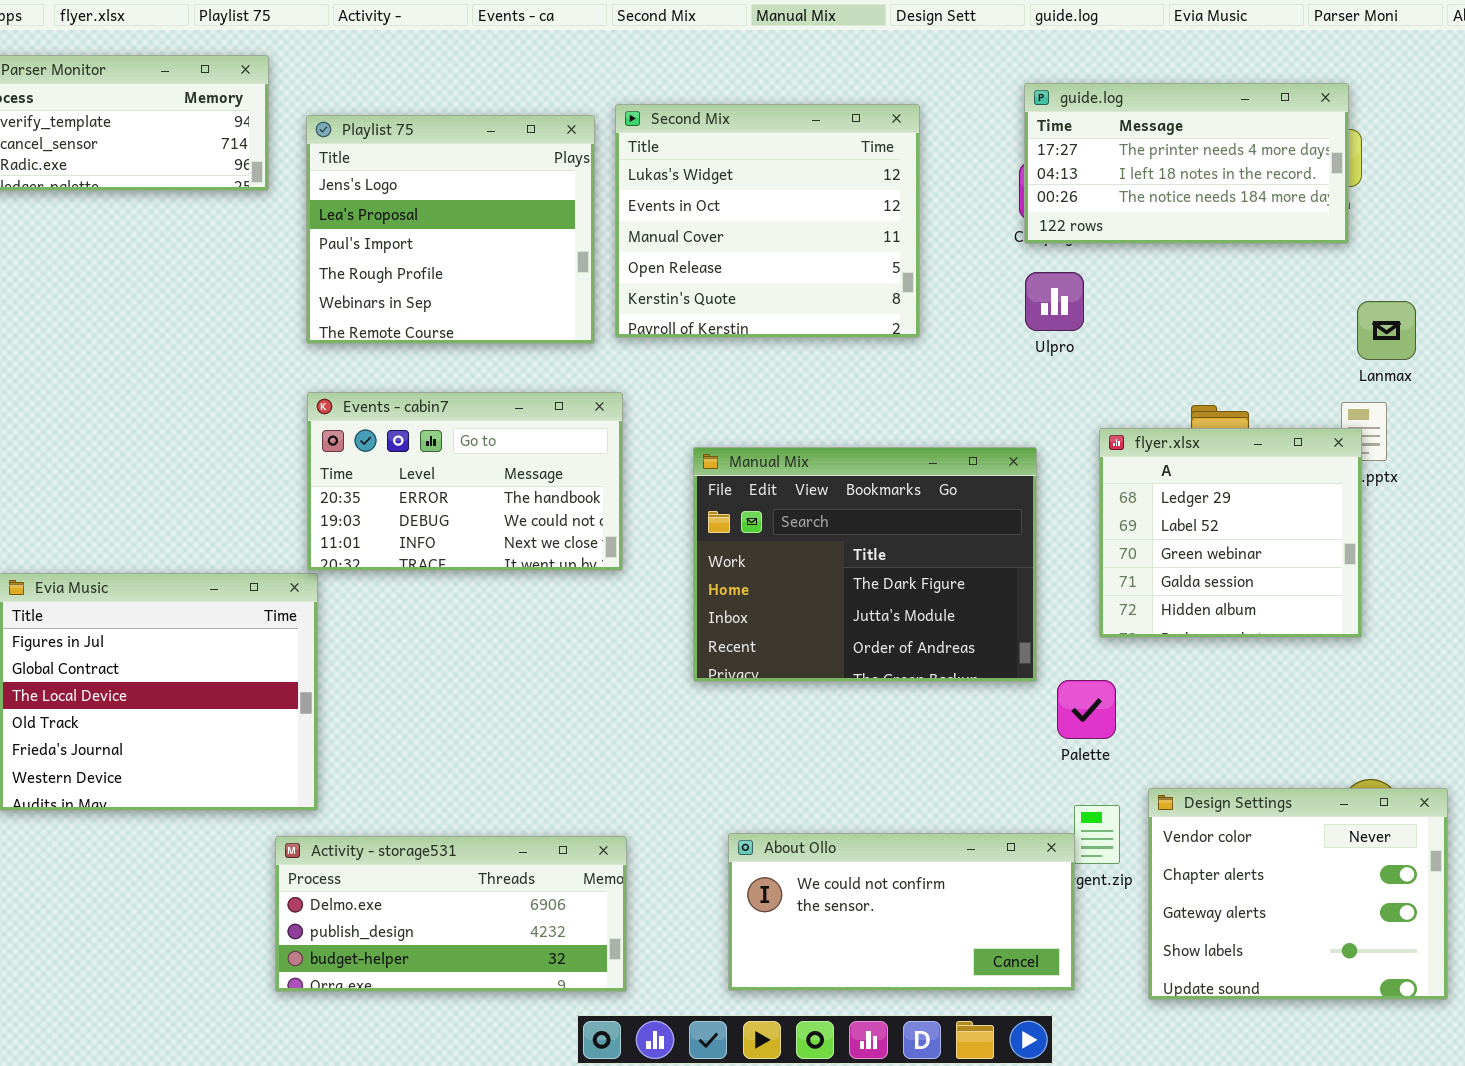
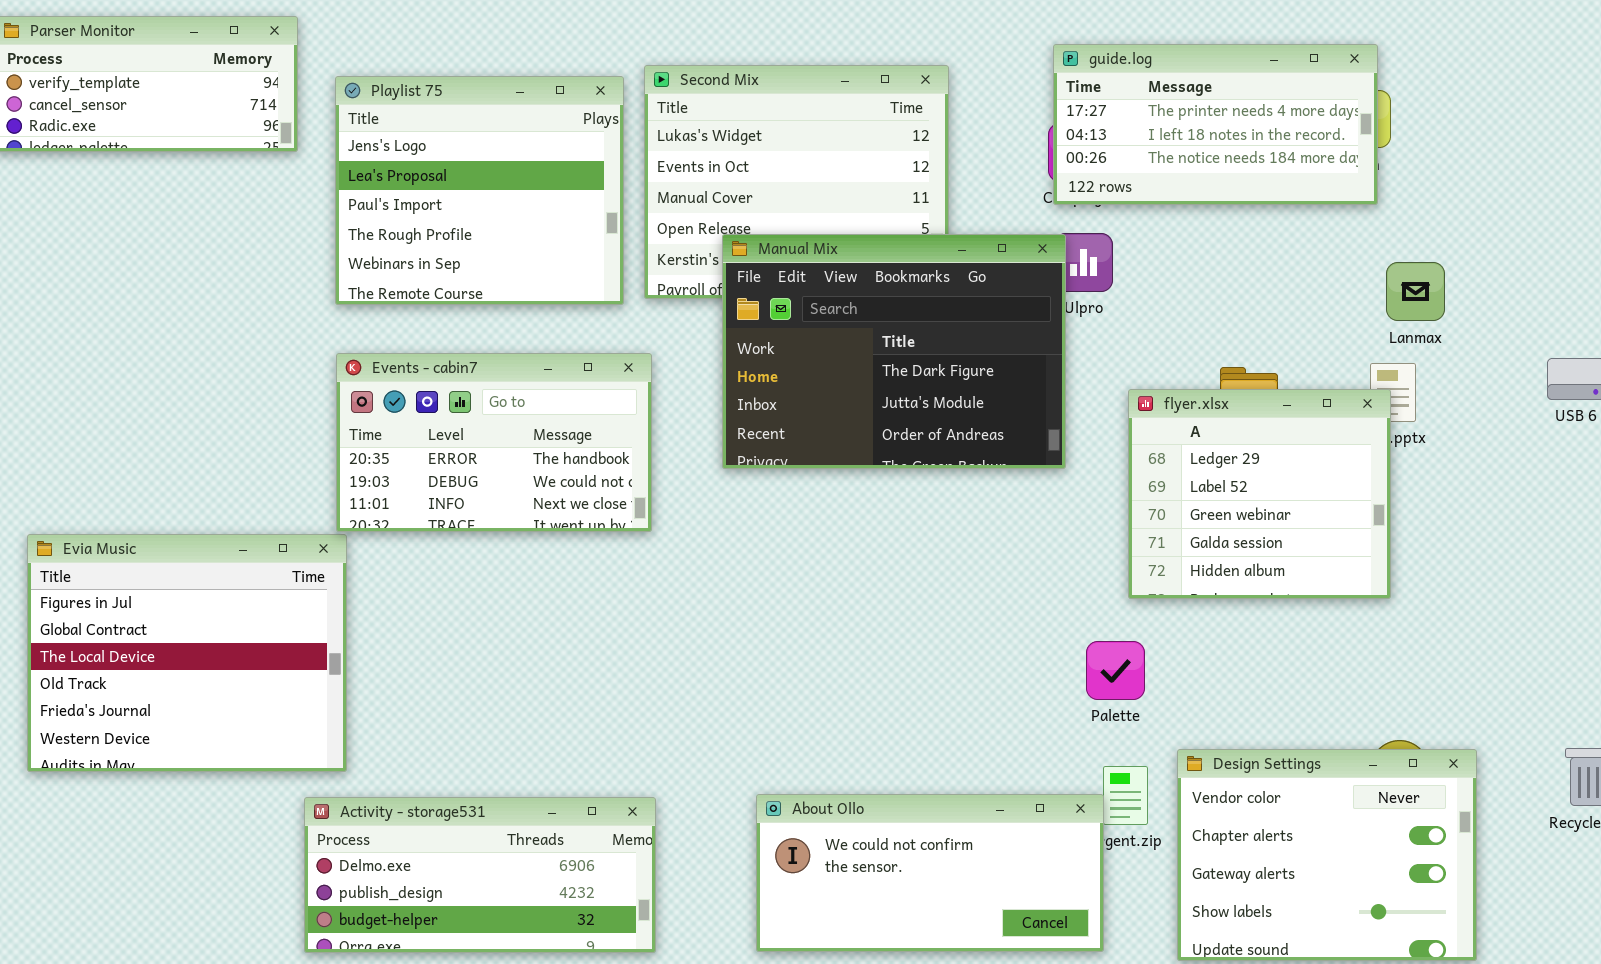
Manual Mix: [693,447,1037,682] -> [722,234,1066,469], moved

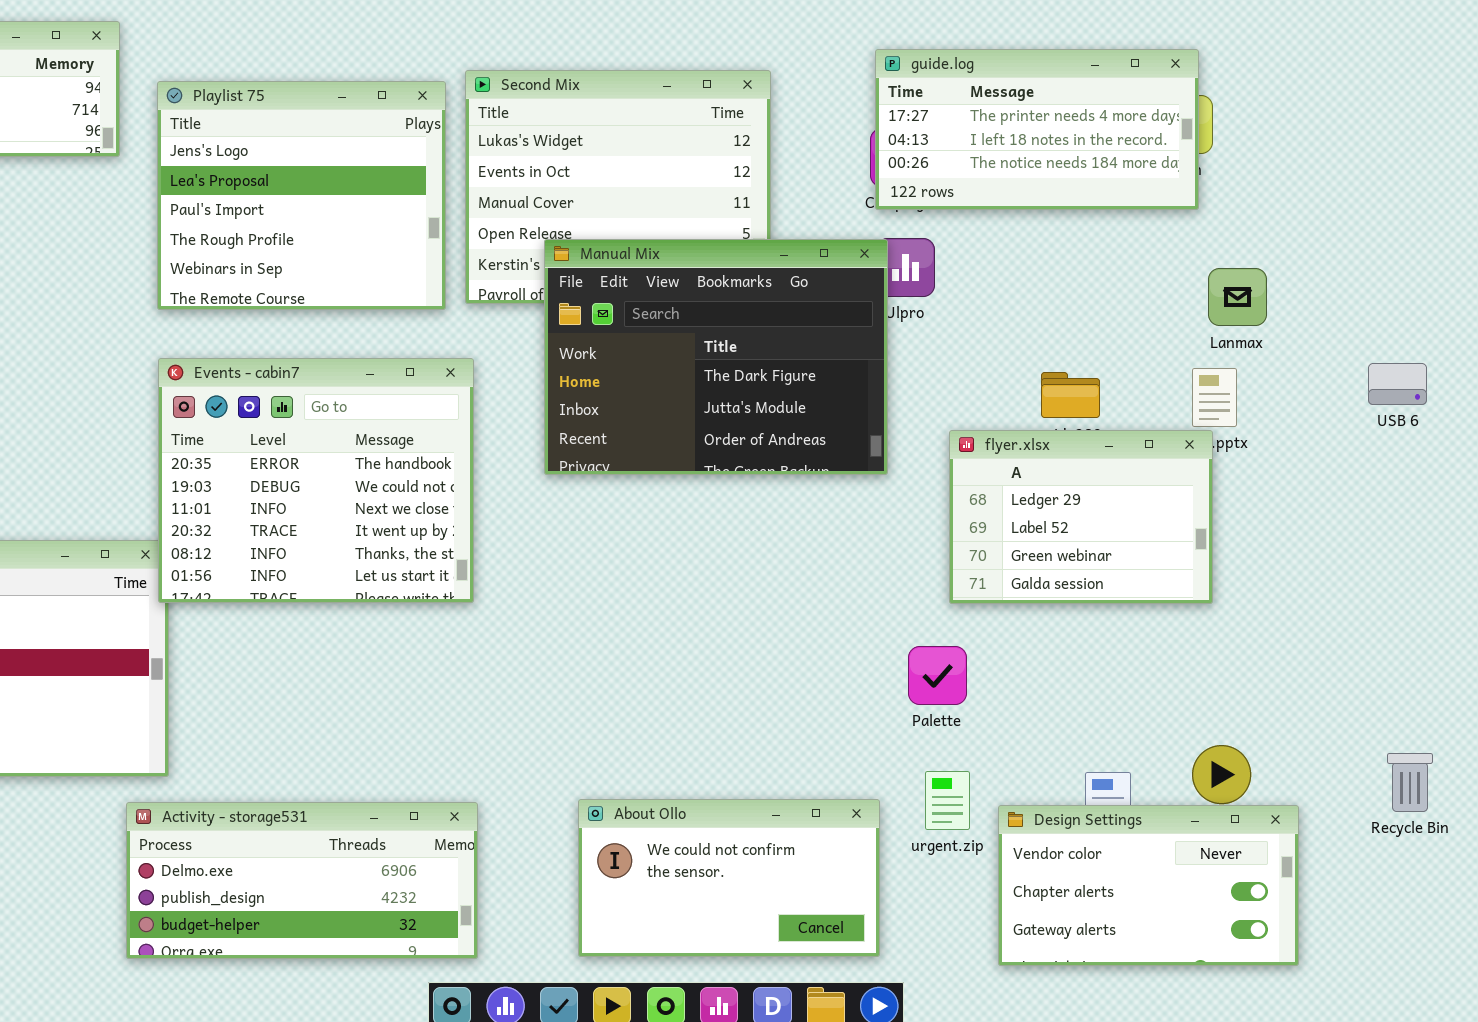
Events - cabin7: [336,353,652,532] -> [158,358,474,603], resized
flyer.xlsx: [1128,389,1391,599] -> [949,430,1213,604], resized
Design Settings: [1177,749,1477,961] -> [998,805,1299,966], resized
About Ollo: [756,794,1104,952] -> [578,799,880,957], resized

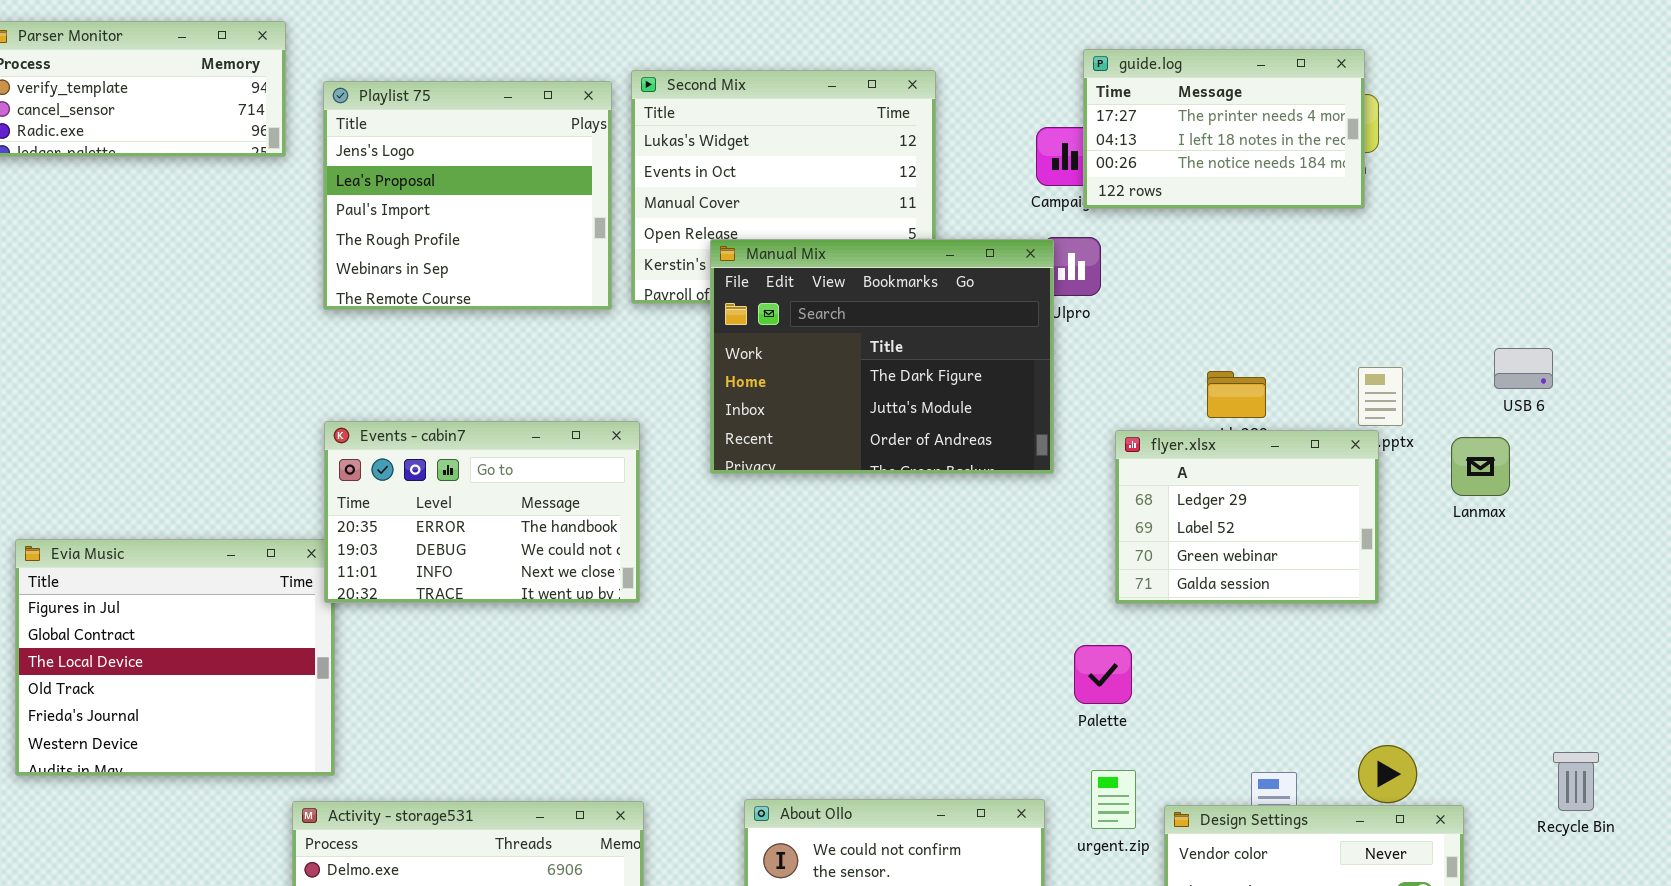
guide.log: [875,49,1199,210] -> [1083,49,1365,209], resized
Lanmax: [1208,268,1267,326] -> [1451,437,1510,496], moved
Events - cabin7: [158,358,474,603] -> [324,421,640,603], resized
USB 6: [1368,363,1427,405] -> [1494,348,1553,389], moved

